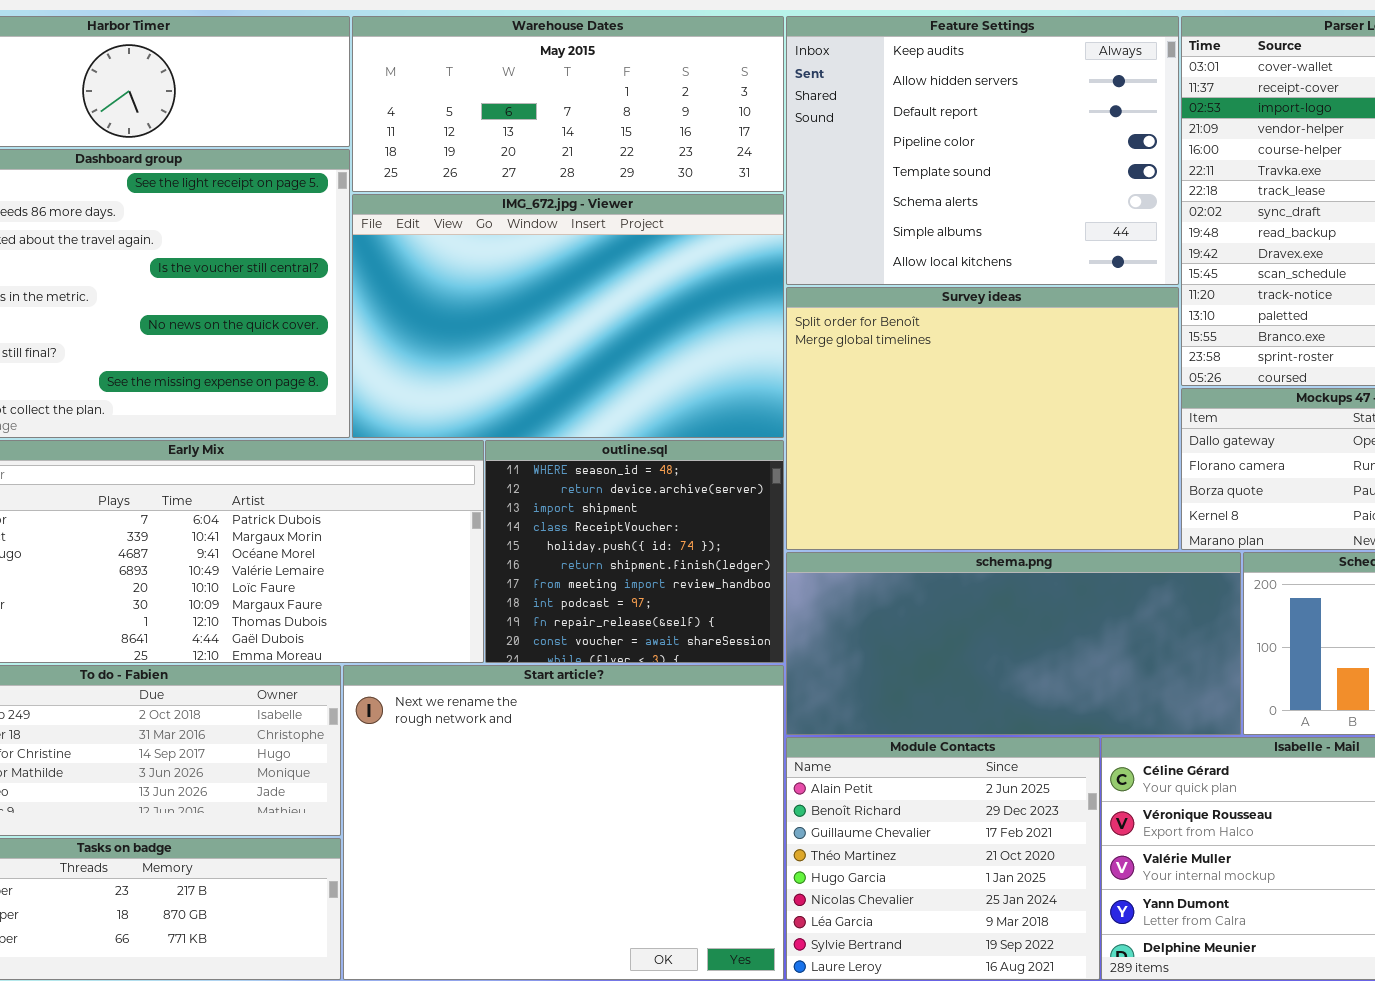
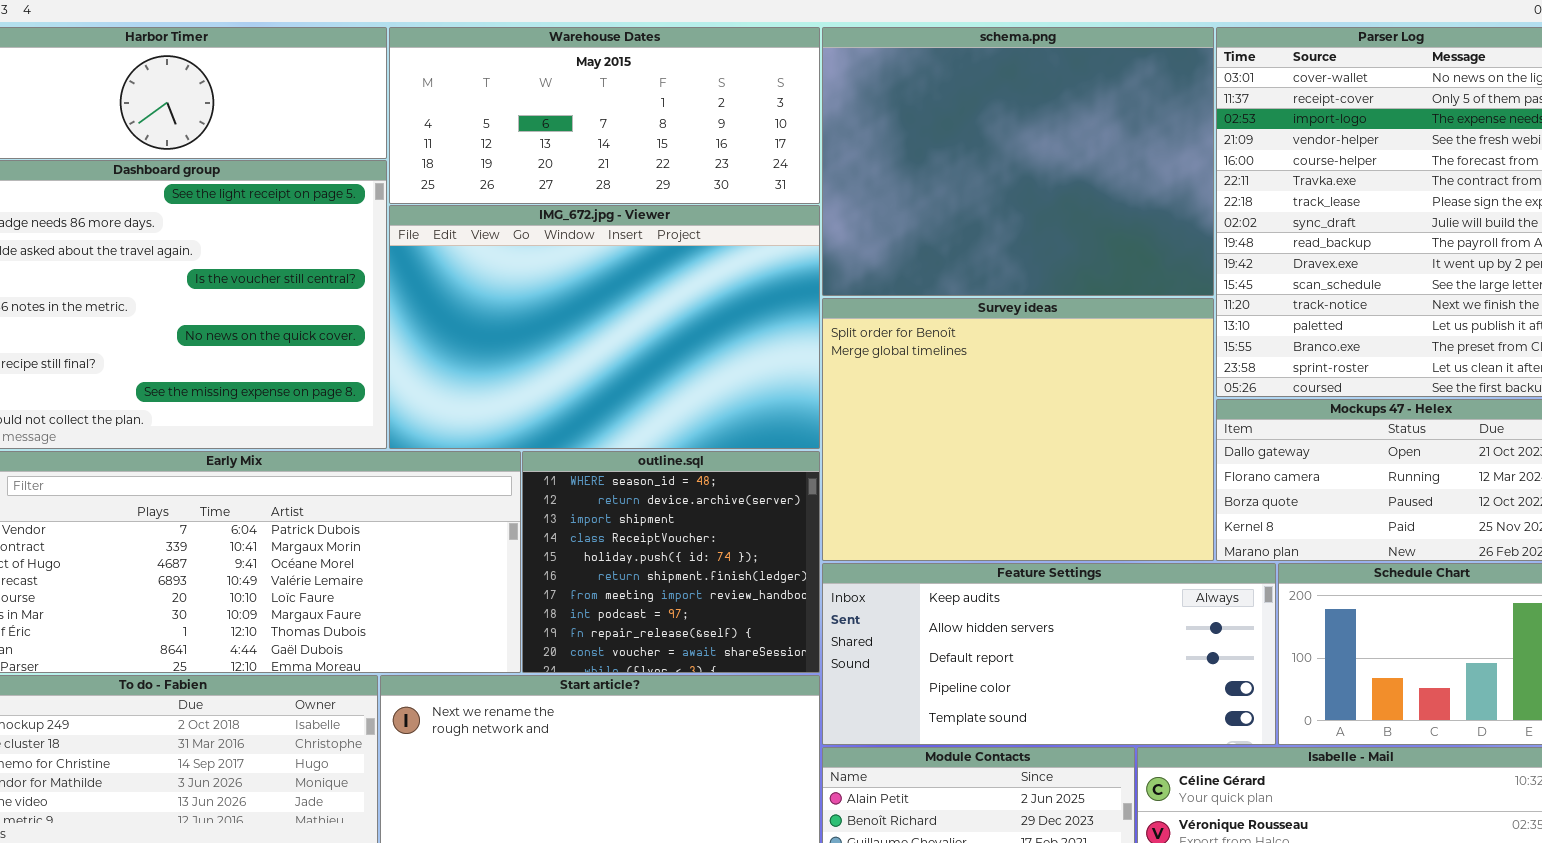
Feature Settings: [786,16,1179,285] -> [822,563,1276,745], moved, resized
schema.png: [786,552,1241,735] -> [822,27,1214,296], moved, resized

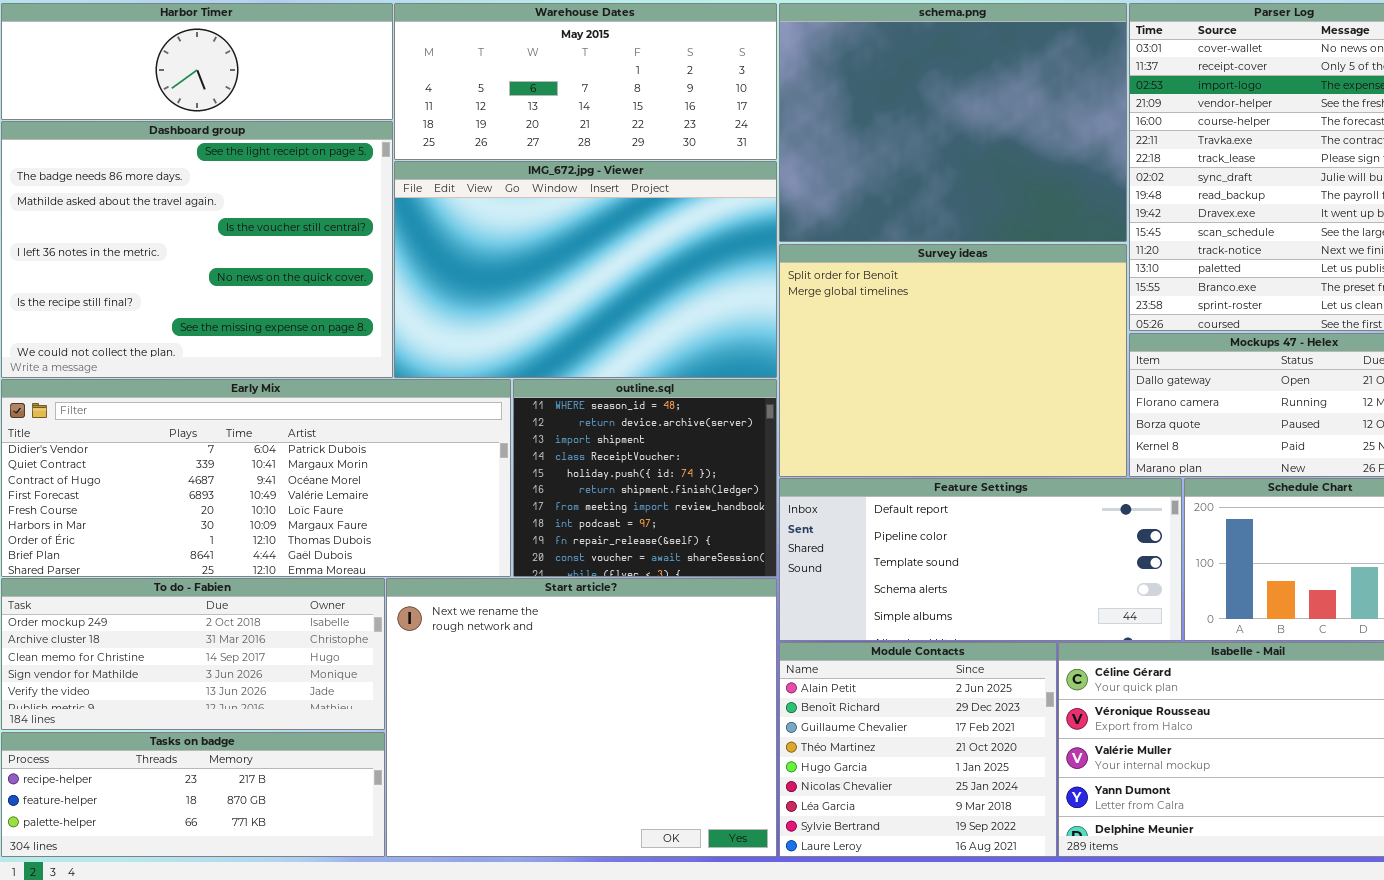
Feature Settings: [822,563,1276,745] -> [779,478,1182,641], scrolled down 2 rows

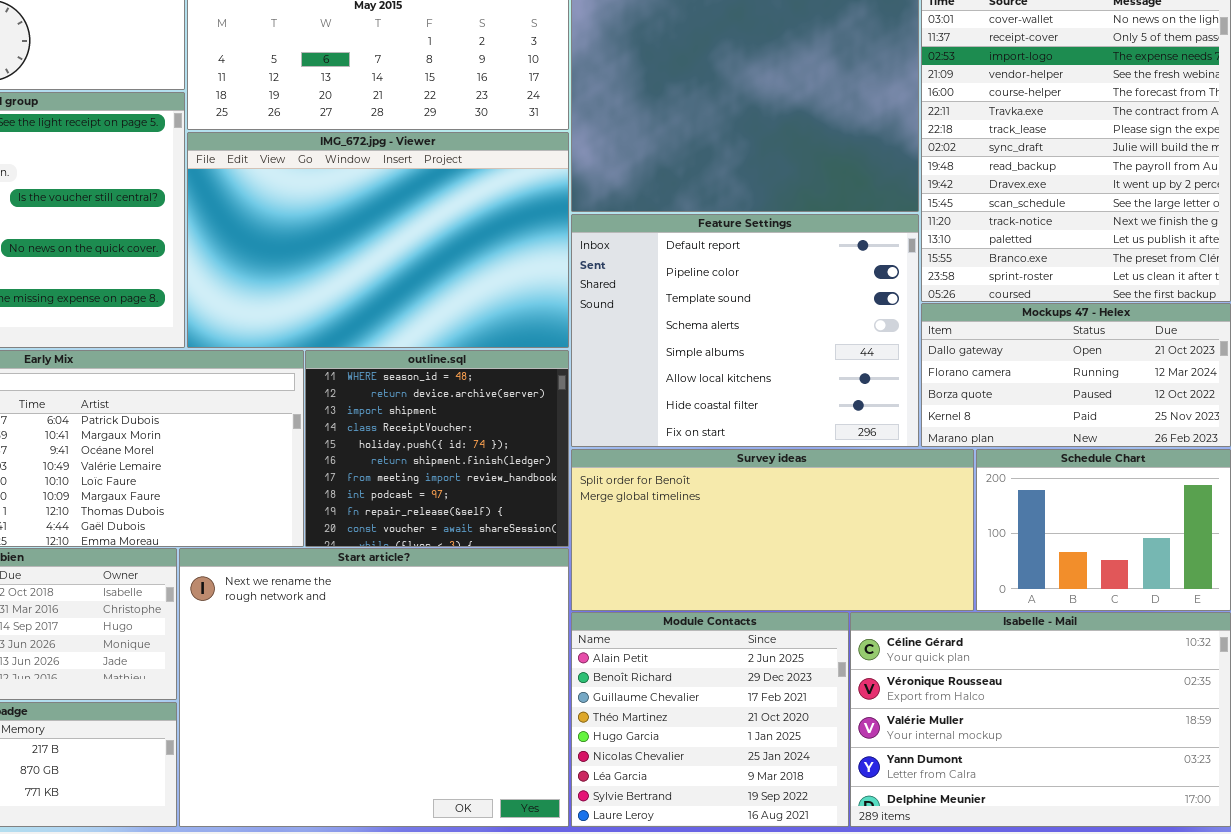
Survey ideas: [779,244,1127,477] -> [571,449,974,611], moved, resized
Feature Settings: [779,478,1182,641] -> [571,214,919,447], moved, resized

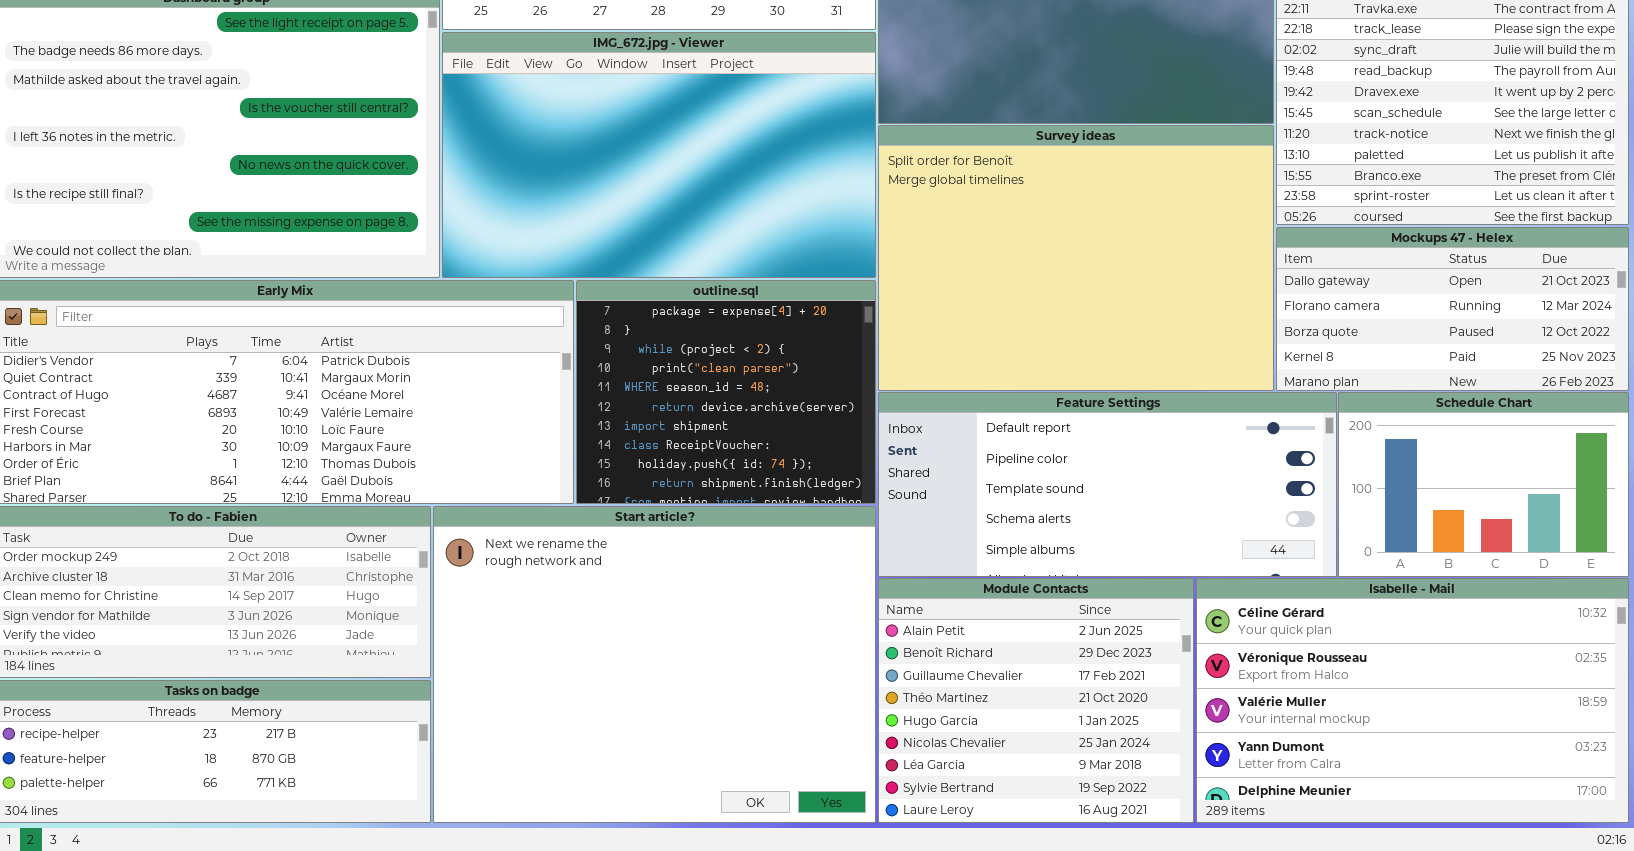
Feature Settings: [571,214,919,447] -> [878,392,1337,577], moved, resized
outline.sql: [305,350,569,547] -> [576,280,876,504], scrolled up 4 rows
Survey ideas: [571,449,974,611] -> [878,125,1274,391], moved, resized

